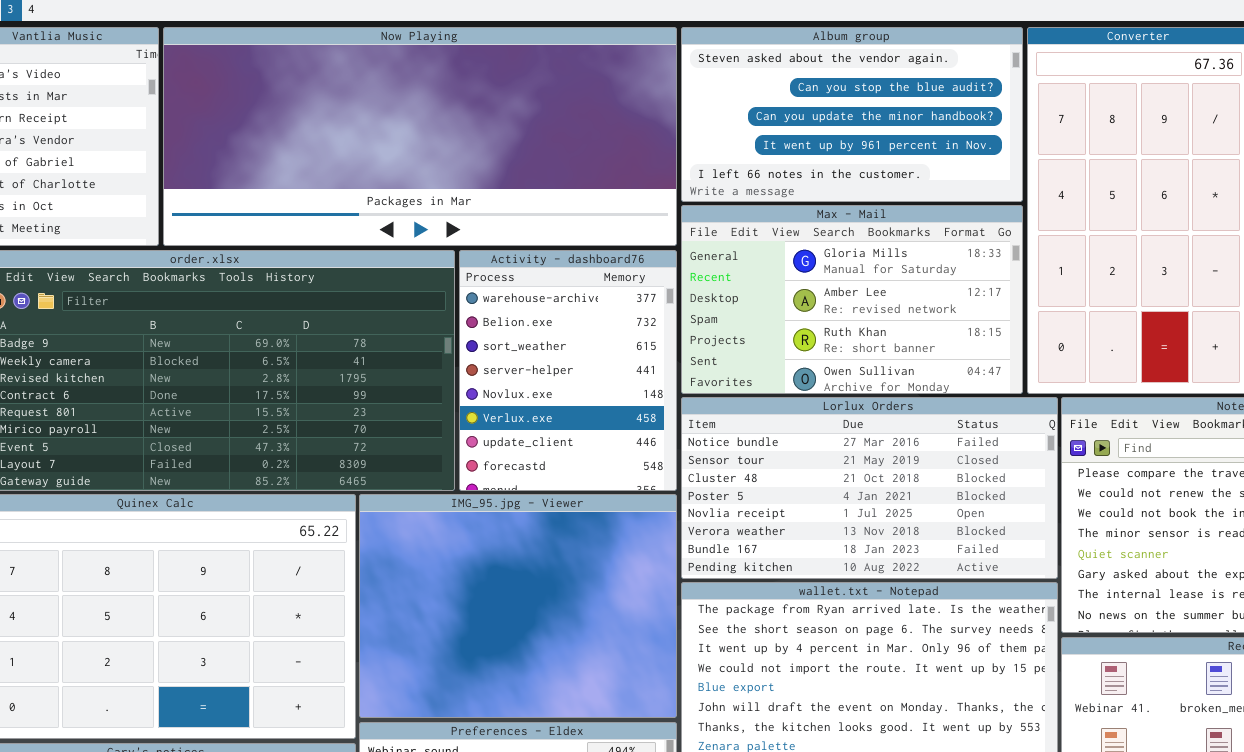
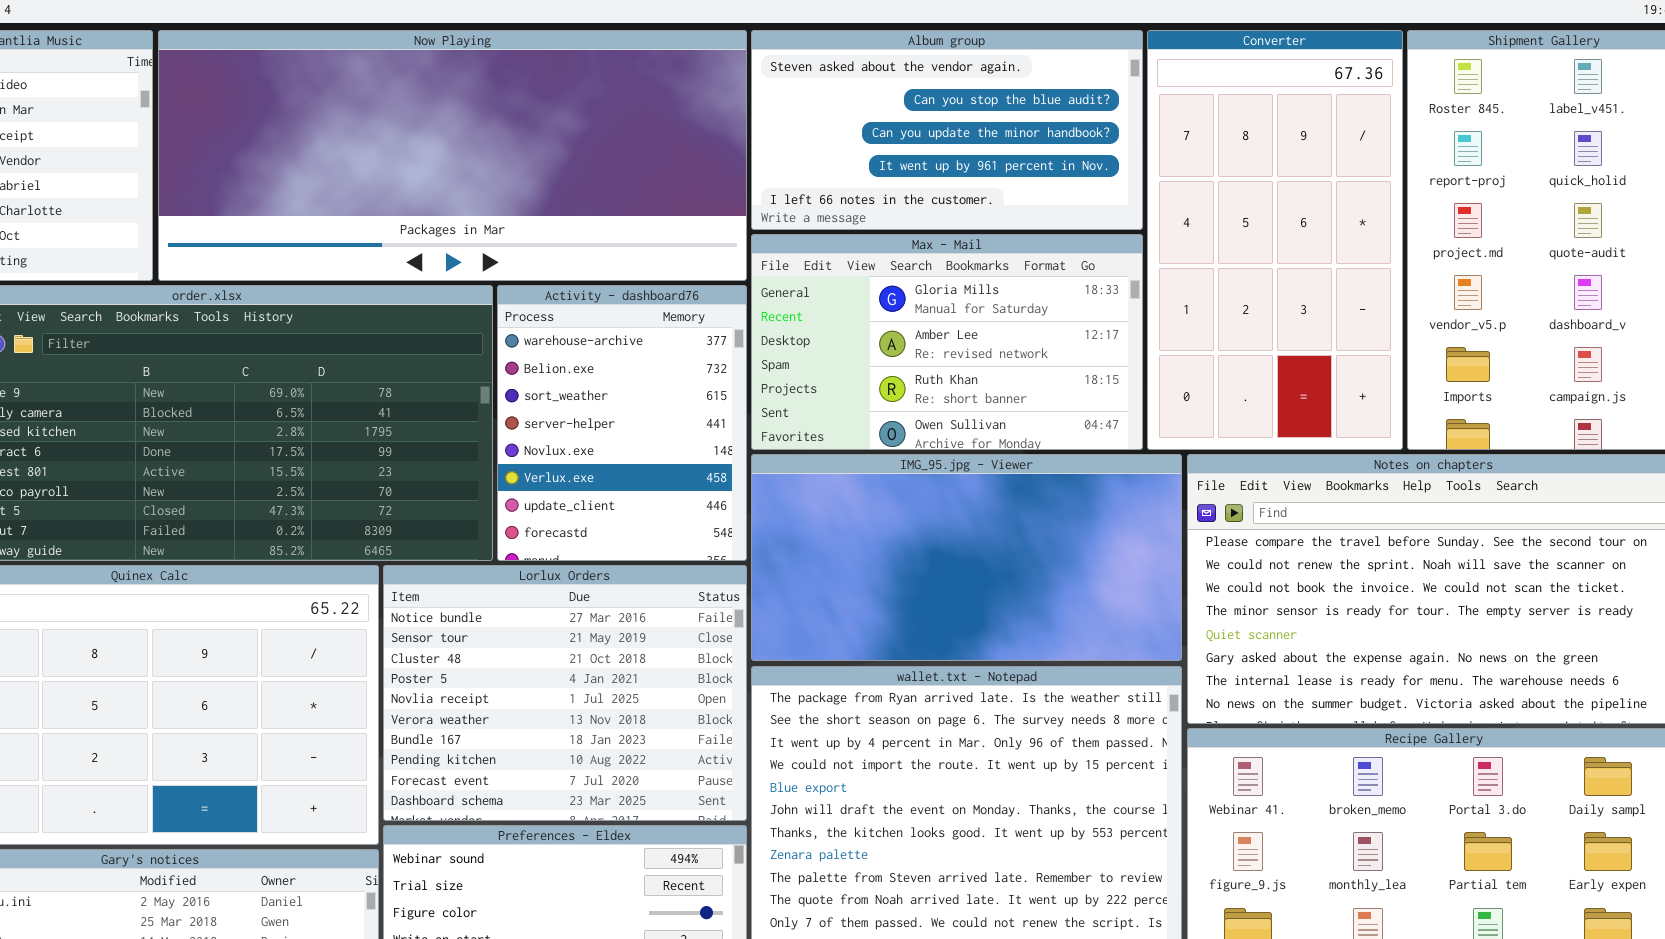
Lorlux Orders: [681,397,1058,579] -> [383,565,747,821], moved, resized
IMG_95.jpg - Viewer: [359,494,677,718] -> [751,454,1182,661], moved, resized

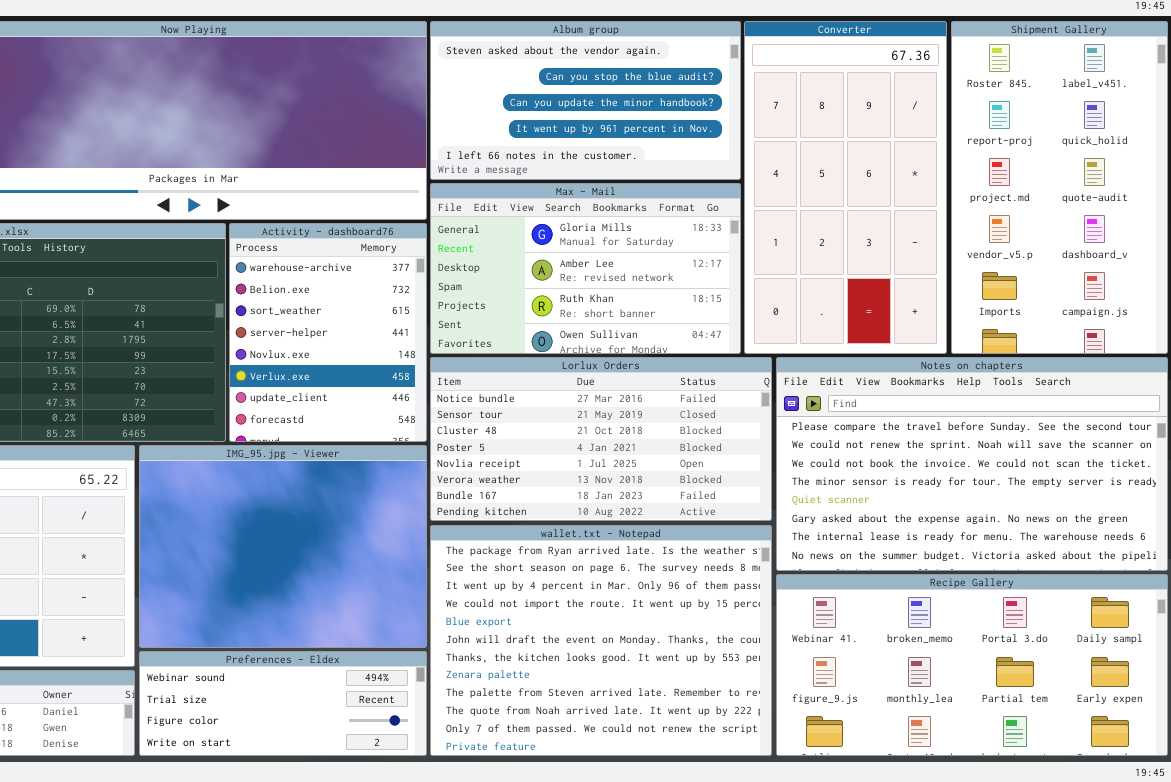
IMG_95.jpg - Viewer: [751,454,1182,661] -> [139,445,427,648], moved, resized
Lorlux Orders: [383,565,747,821] -> [430,357,772,521], moved, resized

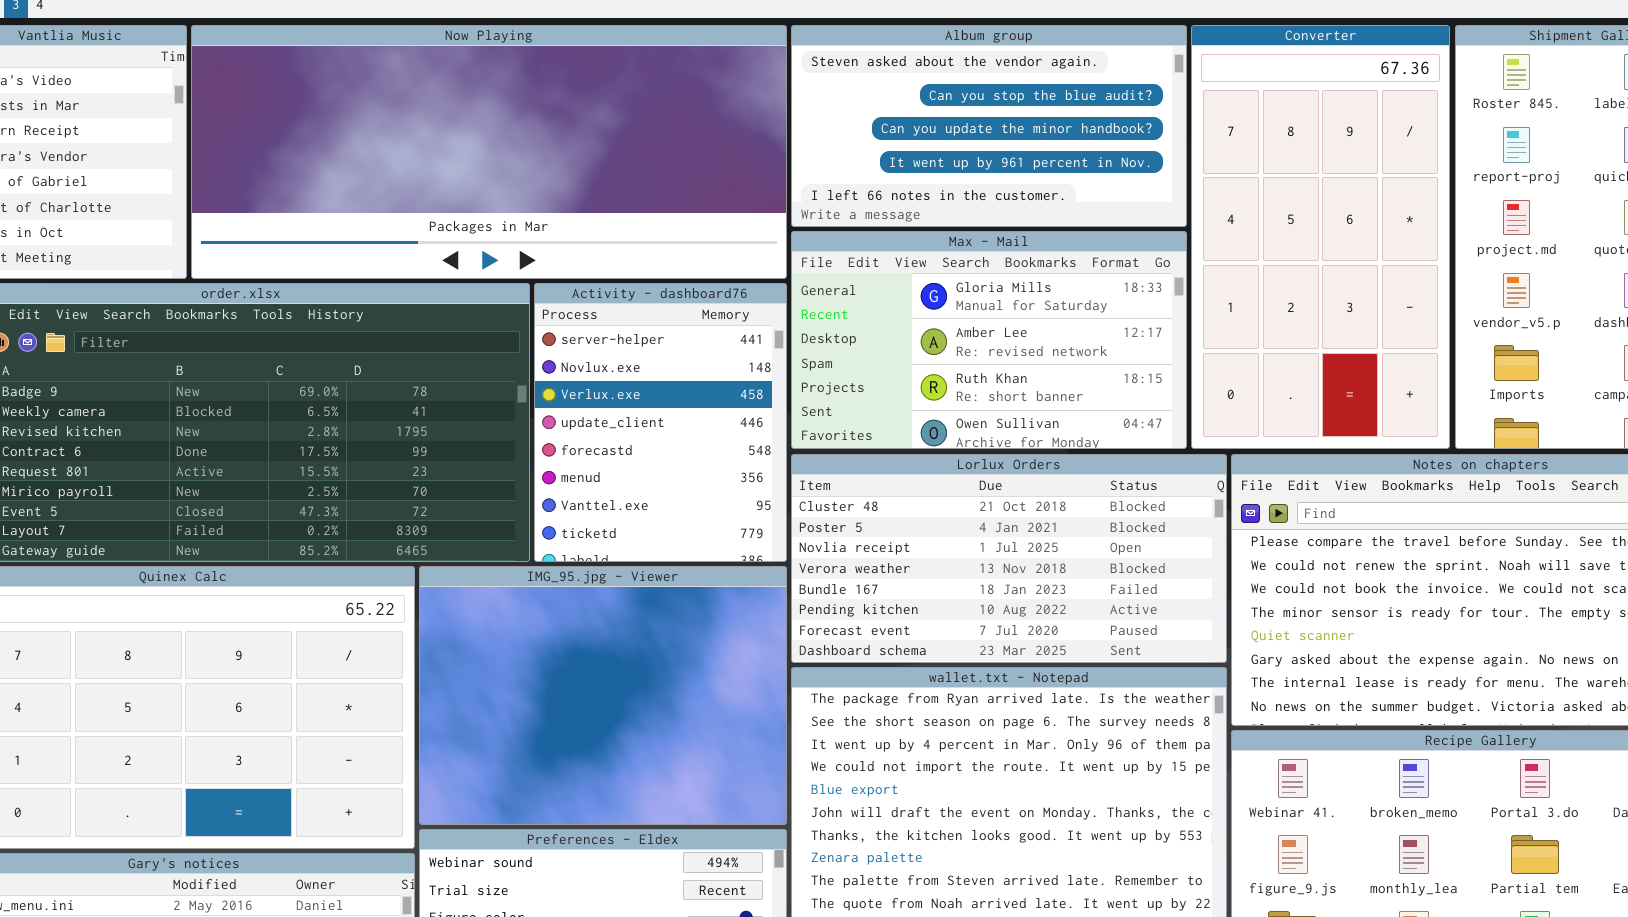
Activity - dashboard76: [229,223,427,442] -> [534,283,787,562], scrolled down 3 rows
Lorlux Orders: [430,357,772,521] -> [791,454,1227,663], scrolled down 2 rows

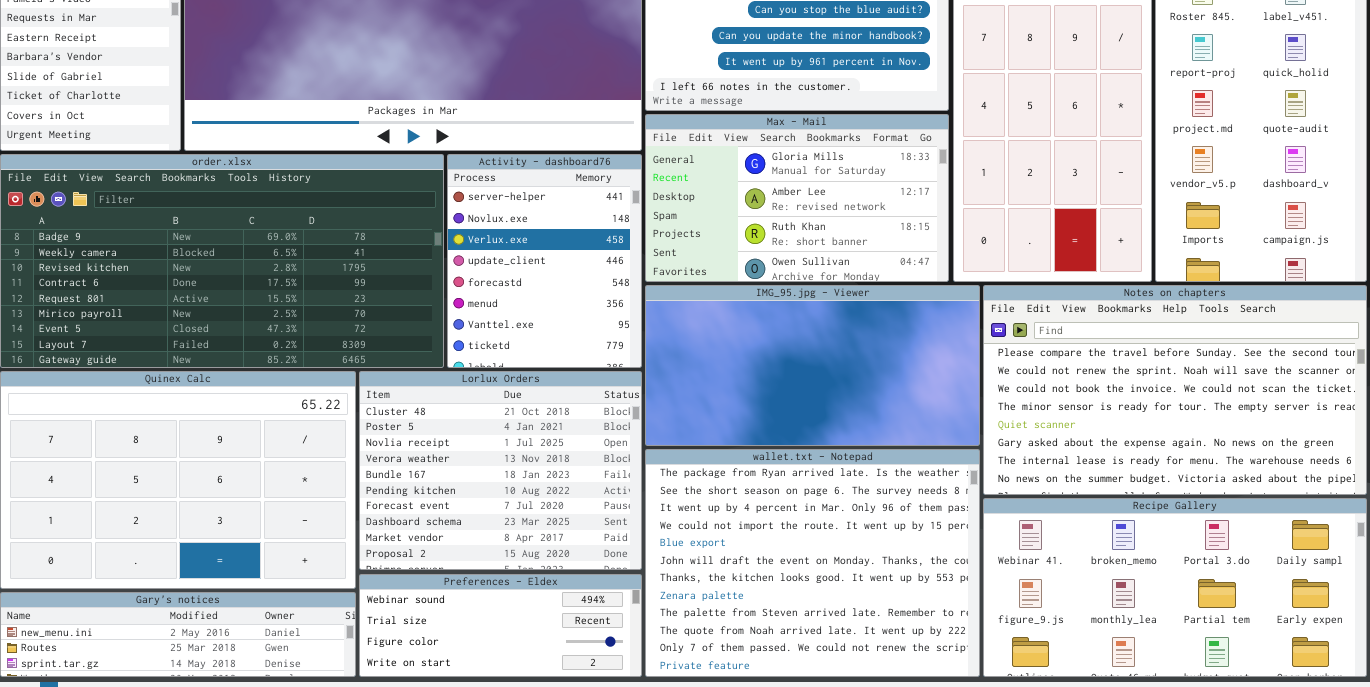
Lorlux Orders: [791,454,1227,663] -> [359,371,642,570], moved, resized
IMG_95.jpg - Viewer: [419,566,787,825] -> [645,285,980,446], moved, resized

